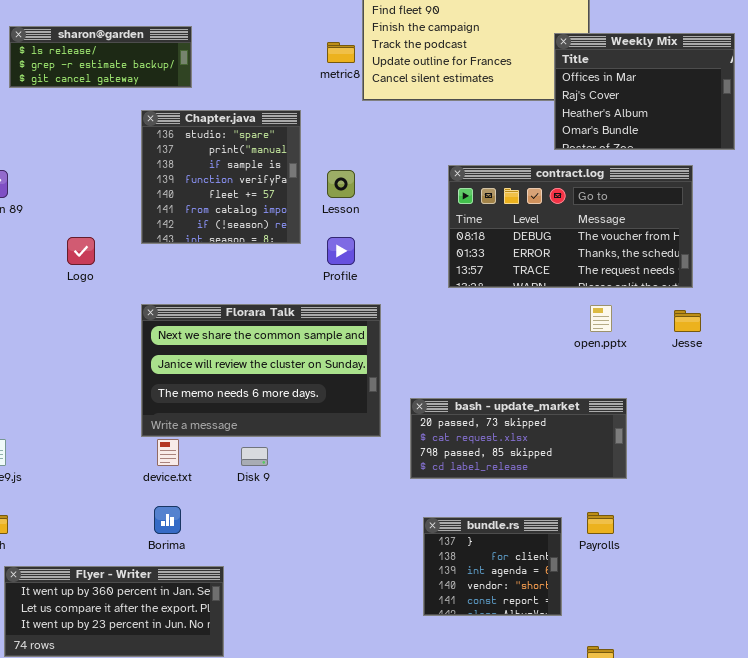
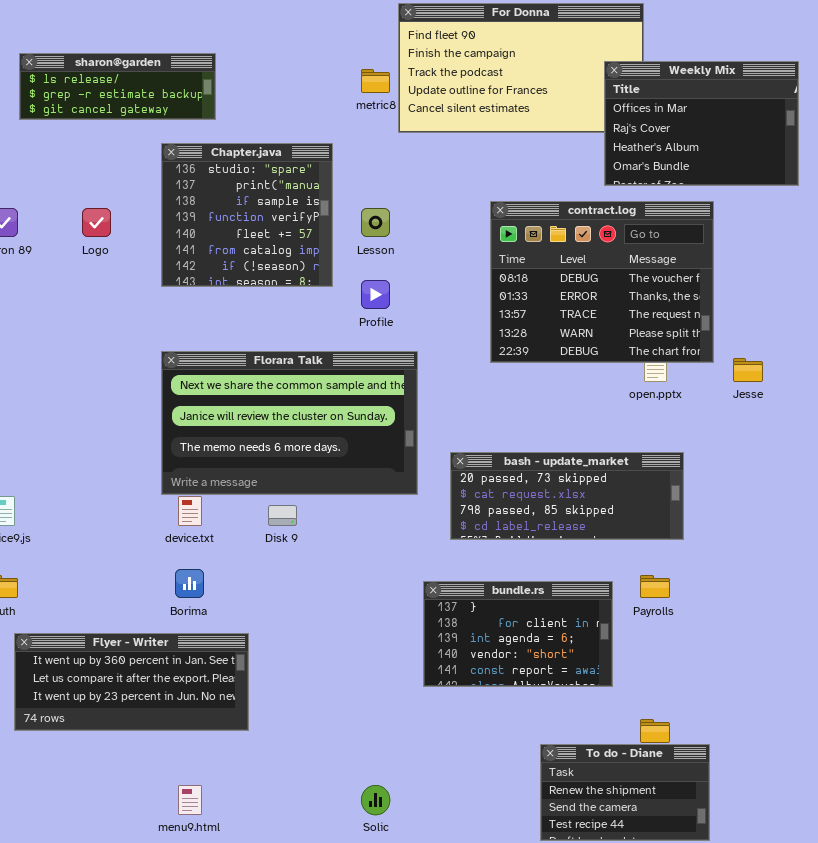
contract.log: [448,165,693,288] -> [490,201,714,363], resized
Logo: [67,237,95,265] -> [82,208,111,237], moved
bundle.rs: [423,517,562,616] -> [423,581,613,687], resized

